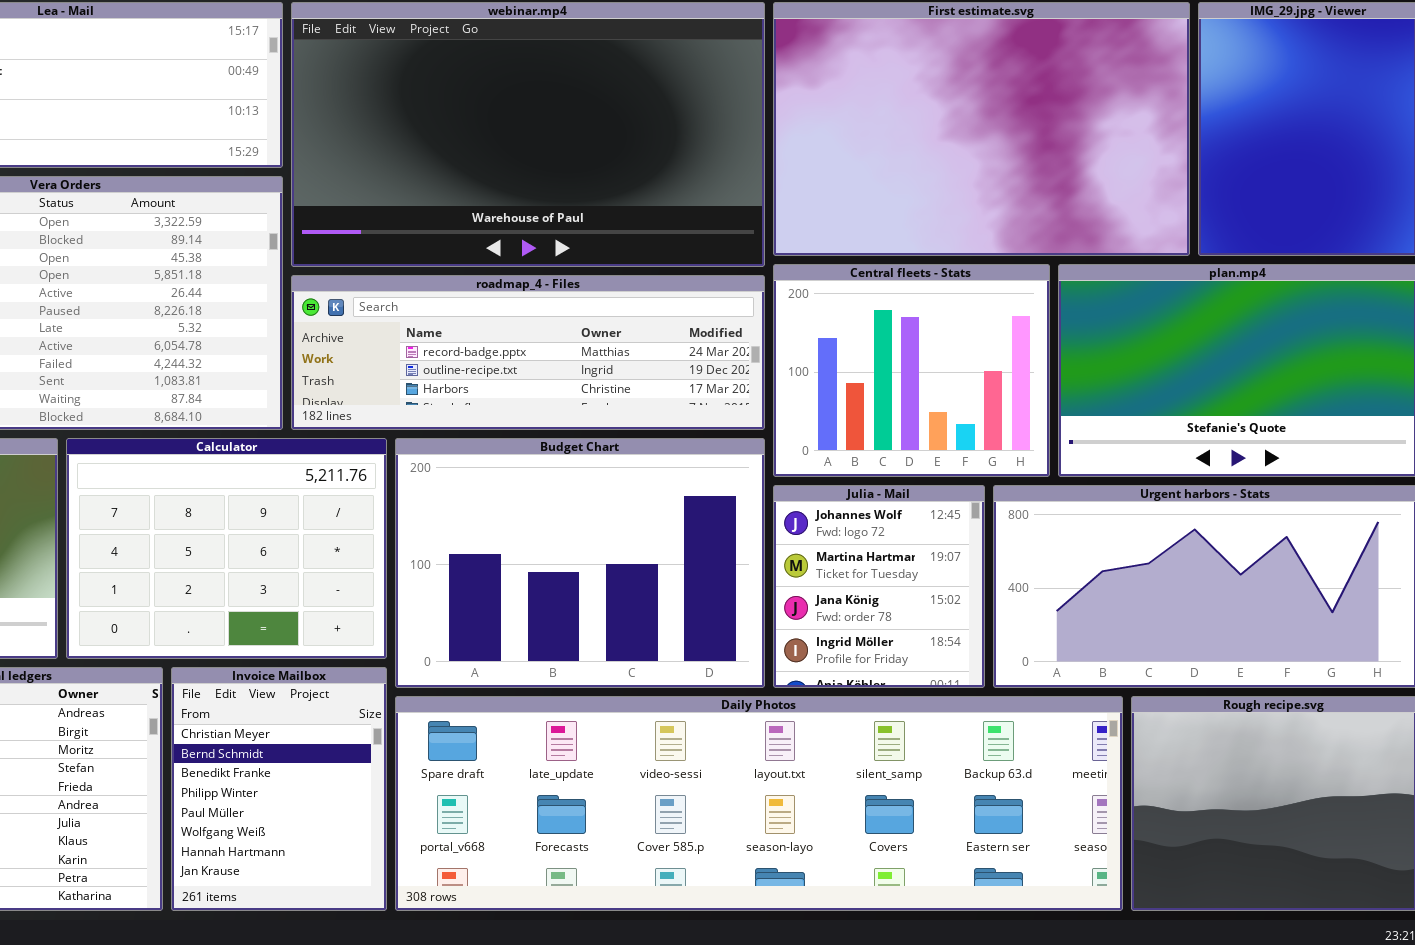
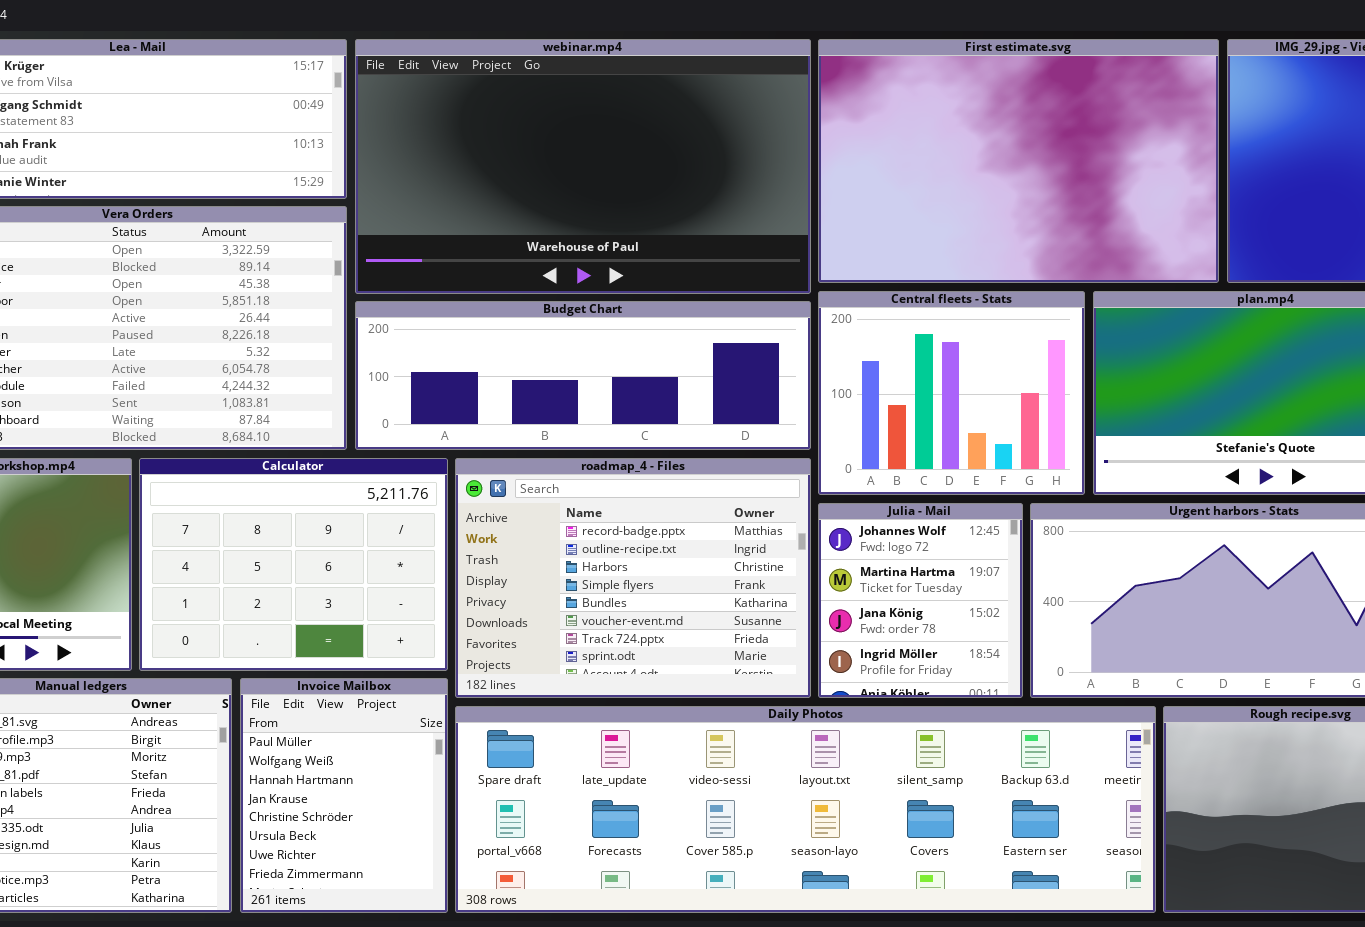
roadmap_4 - Files: [291,275,765,430] -> [455,458,811,698], moved, resized
Budget Chart: [395,438,765,688] -> [355,301,811,450], moved, resized
Invoice Mailbox: [171,667,387,911] -> [240,678,448,913], scrolled down 4 rows

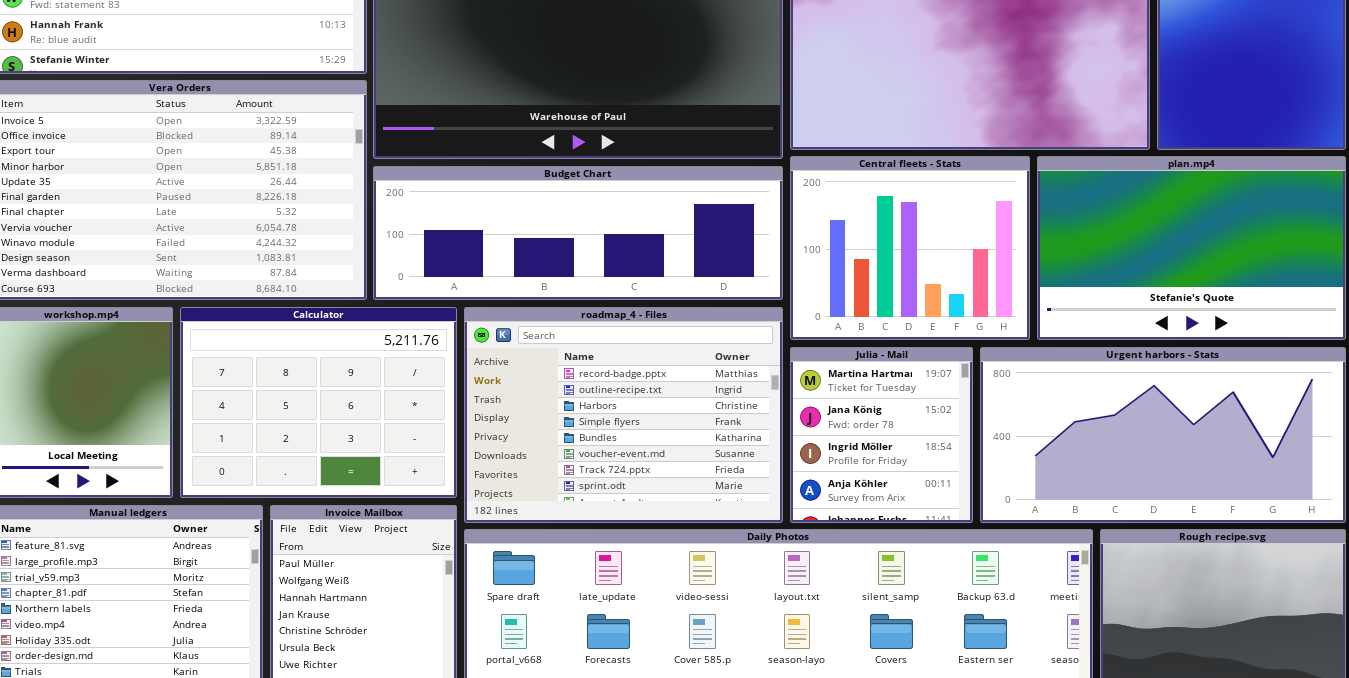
Julia - Mail: [818,503,1023,698] -> [790,347,973,523], scrolled down 1 row

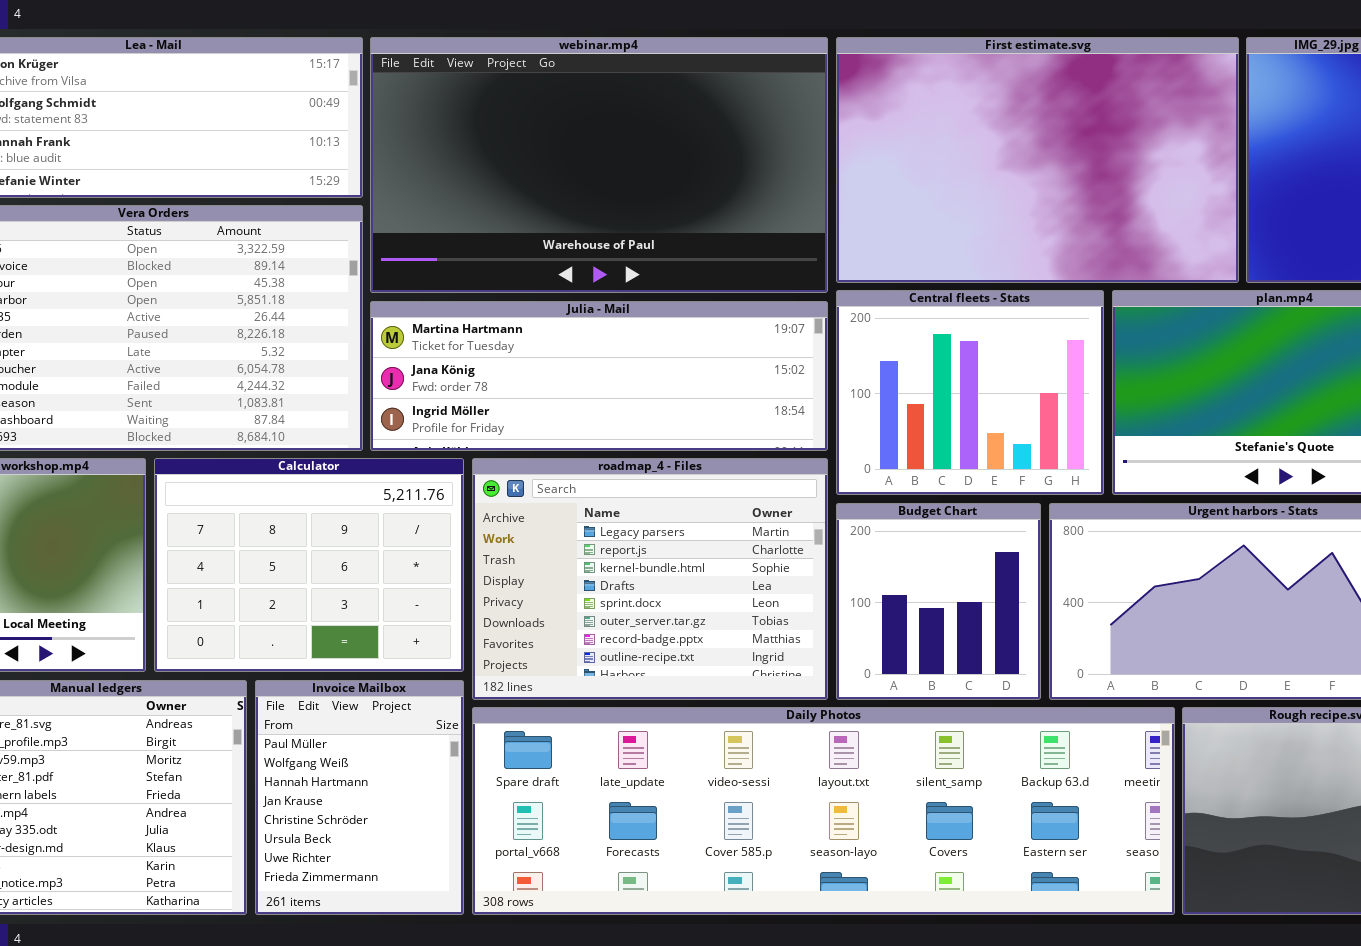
Budget Chart: [373,166,783,300] -> [836,503,1041,700], moved, resized
roadmap_4 - Files: [464,307,783,523] -> [472,458,828,700], scrolled up 6 rows
Julia - Mail: [790,347,973,523] -> [370,301,828,451], moved, resized

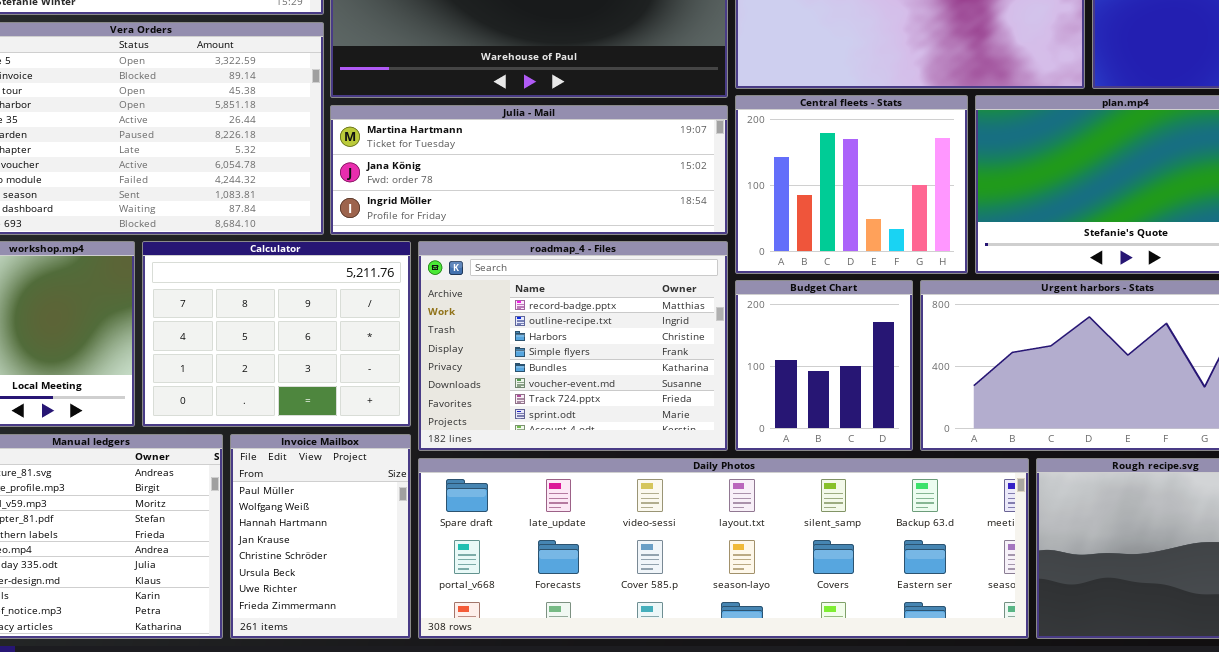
roadmap_4 - Files: [472,458,828,700] -> [418,241,728,451], scrolled down 6 rows

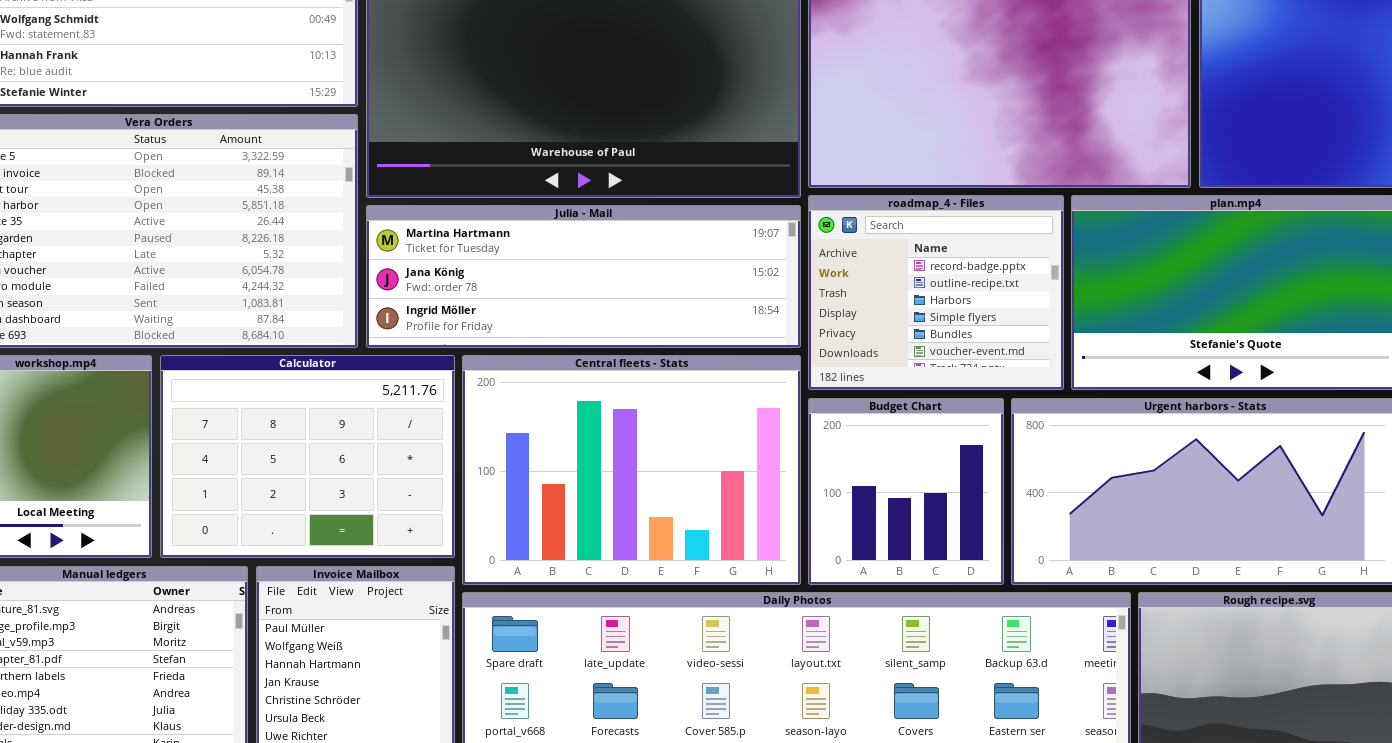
Central fleets - Stats: [735,95,968,274] -> [462,355,801,585], moved, resized
roadmap_4 - Files: [418,241,728,451] -> [808,195,1064,390], moved, resized

